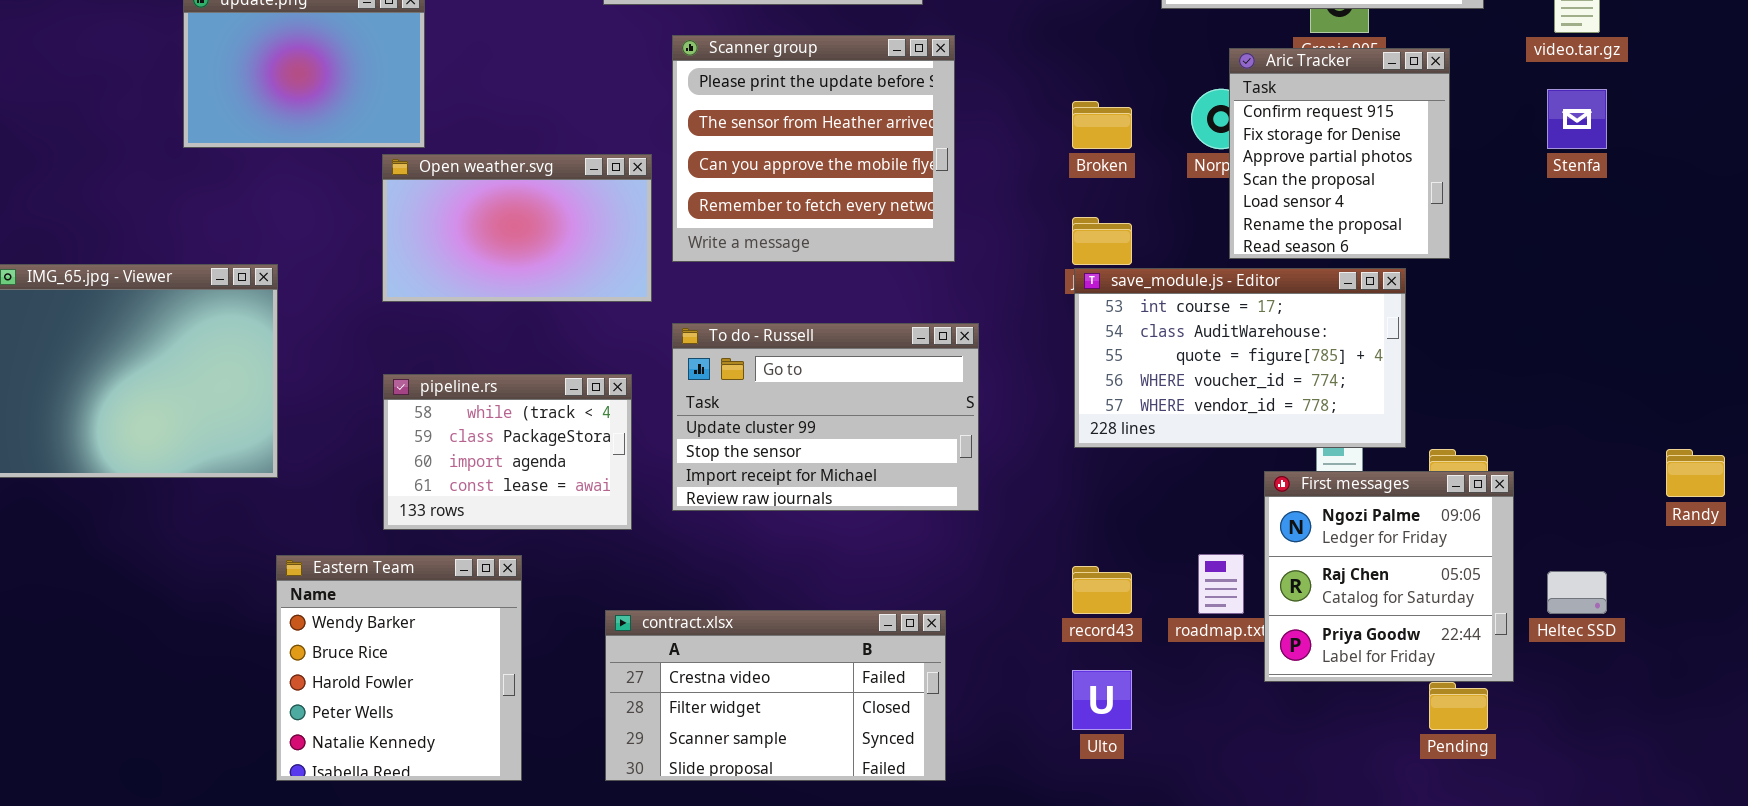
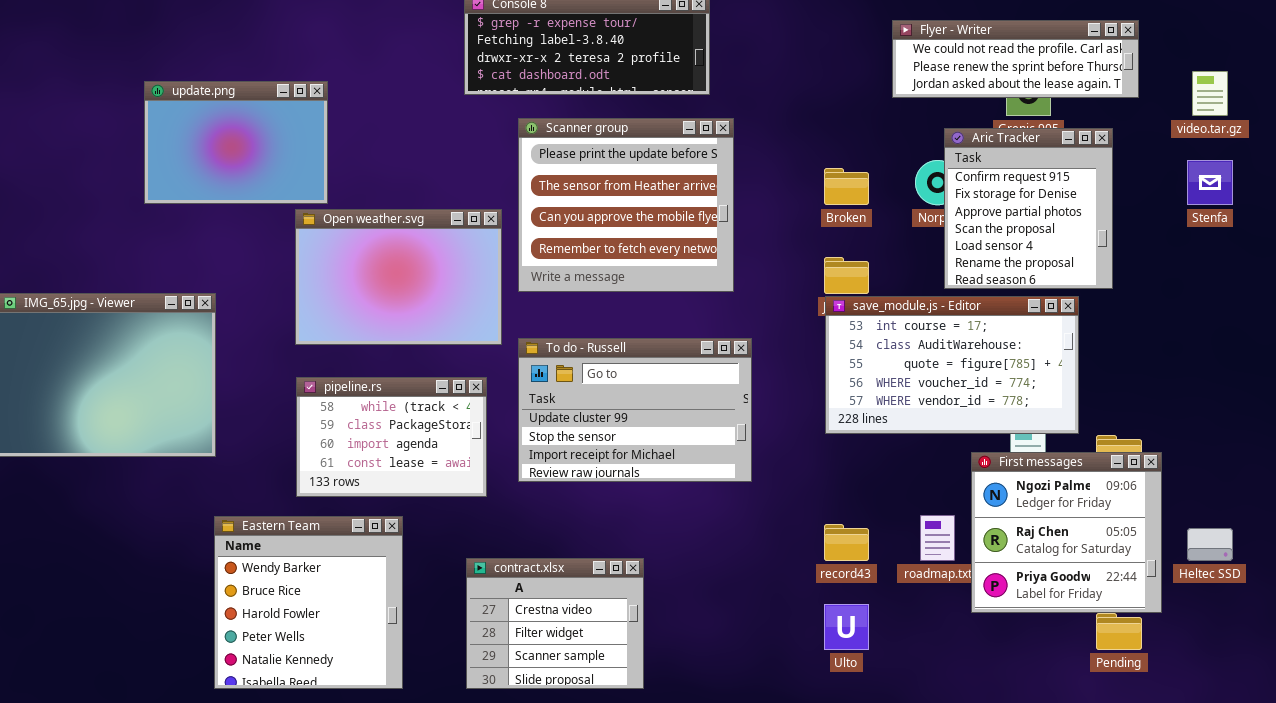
Open weather.svg: [382,154,652,302] -> [295,209,502,345], resized
contract.xlsx: [605,610,946,781] -> [466,558,644,689], resized

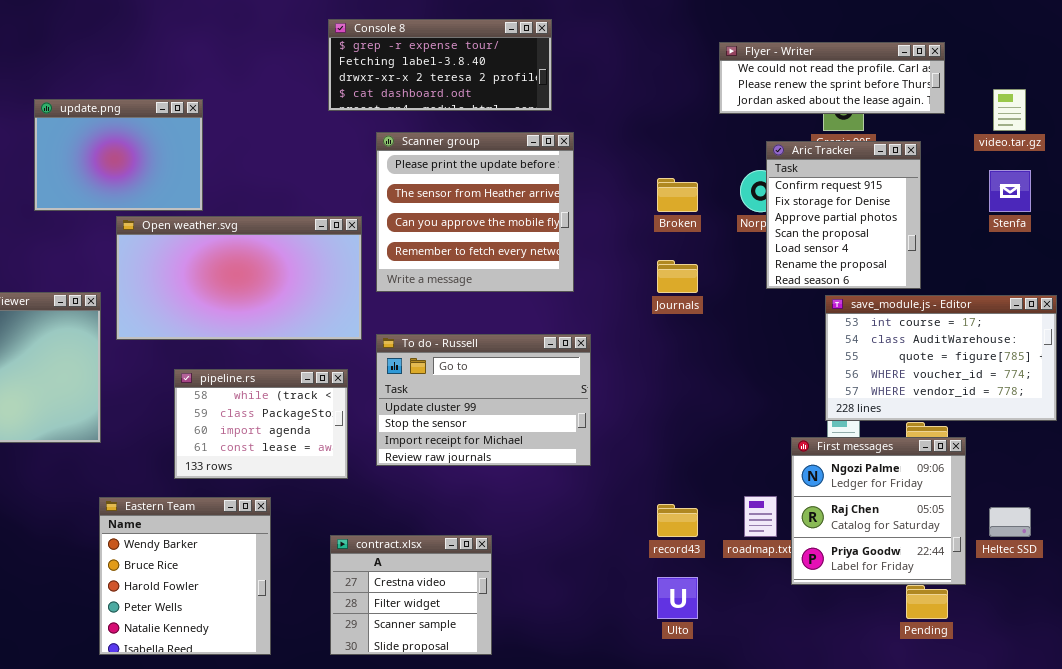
Open weather.svg: [295,209,502,345] -> [116,216,362,340], resized
save_module.js - Editor: [825,296,1079,434] -> [825,295,1057,421], moved

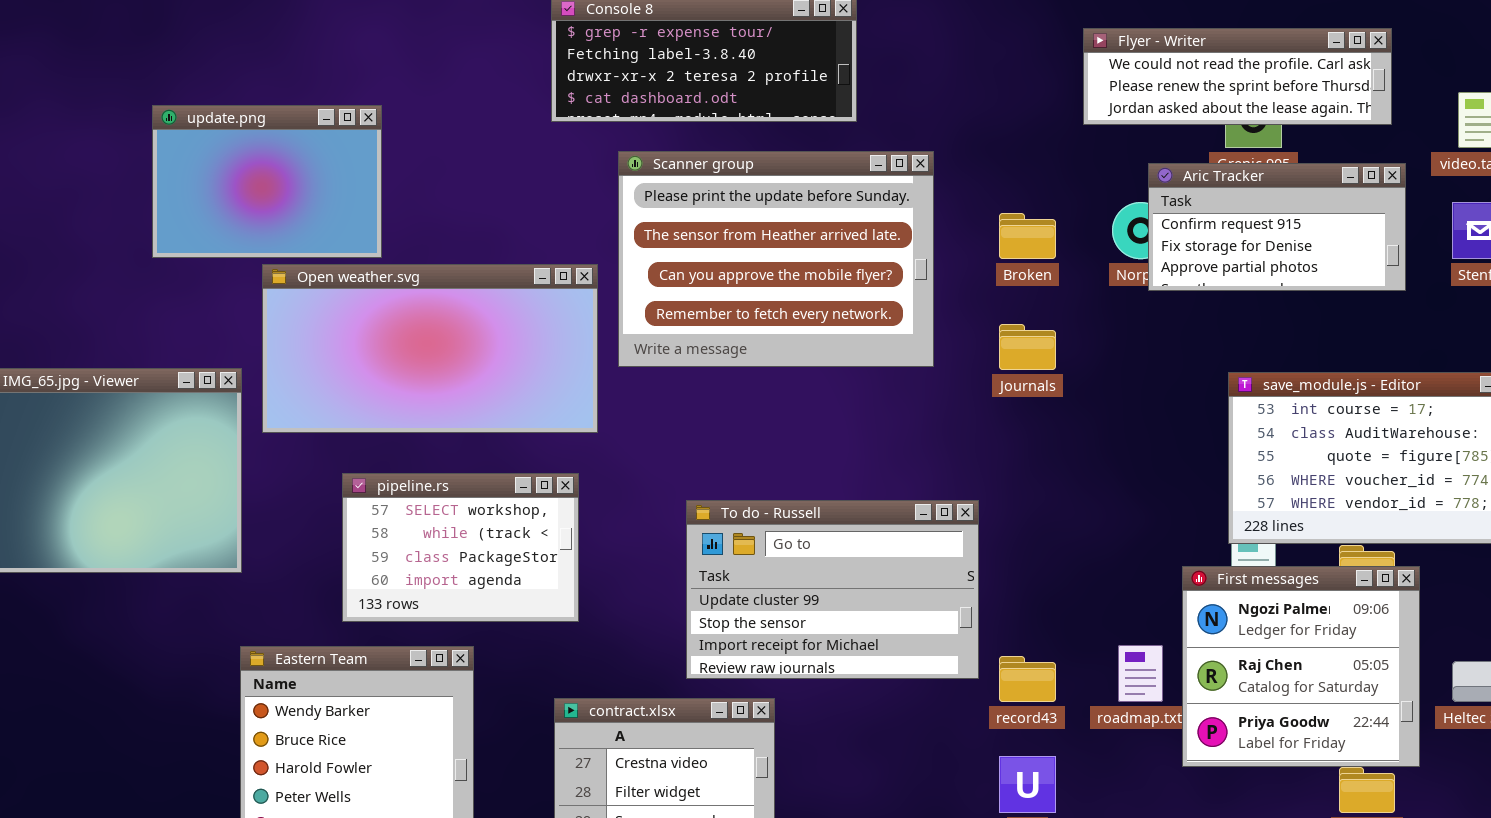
Scanner group: [376,132,574,292] -> [618,151,934,367], resized
Aric Tracker: [766,141,921,289] -> [1148,163,1406,291], resized
To do - Russell: [376,334,591,466] -> [686,500,979,679], moved
pipeline.rs: [174,369,348,479] -> [342,473,579,622], scrolled up 1 row

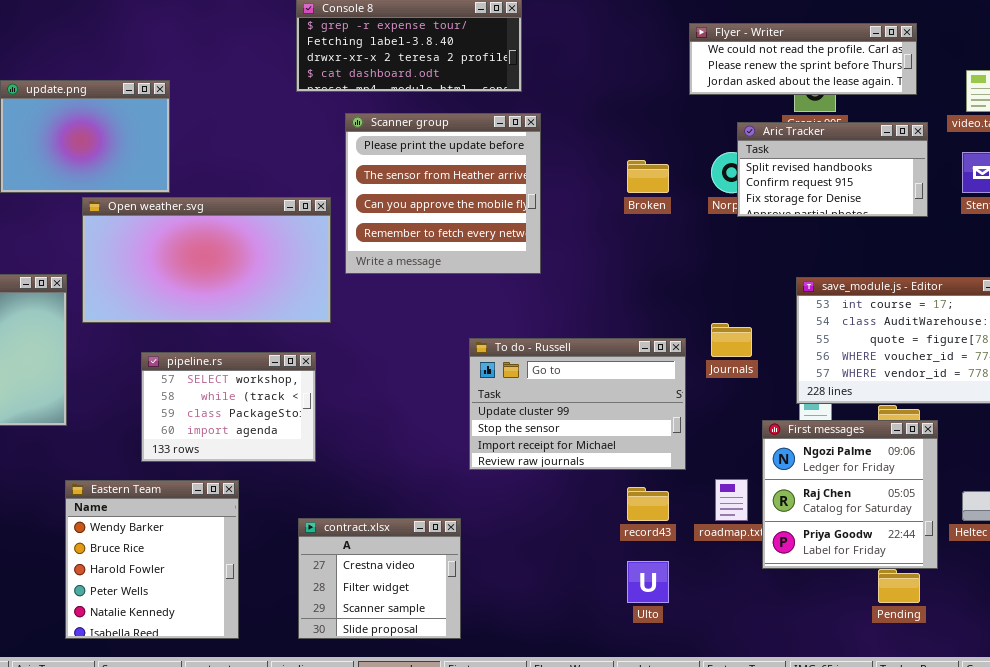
Scanner group: [618,151,934,367] -> [345,113,541,274], resized
Aric Tracker: [1148,163,1406,291] -> [737,122,928,217], scrolled up 1 row
Journals: [999,324,1056,370] -> [711,323,752,357], moved
To do - Russell: [686,500,979,679] -> [469,338,686,470], moved

